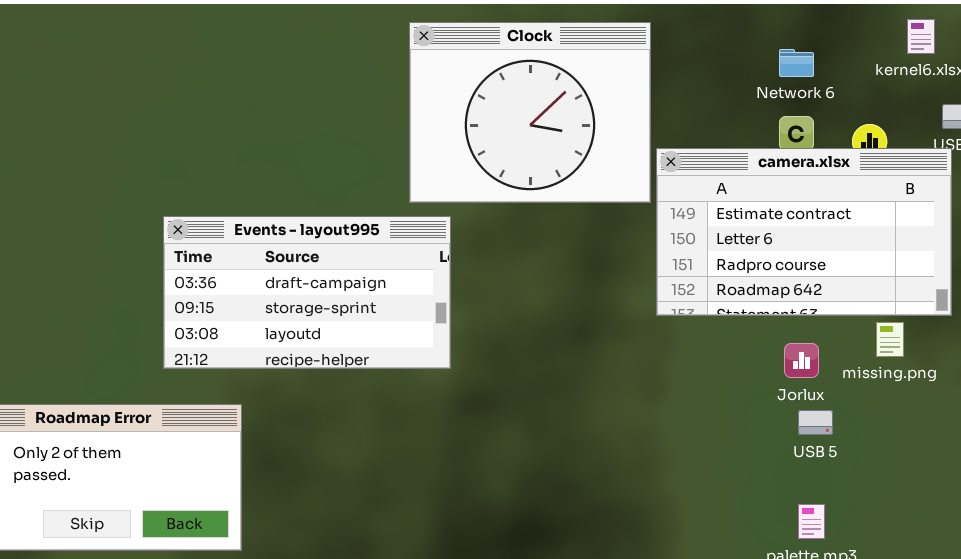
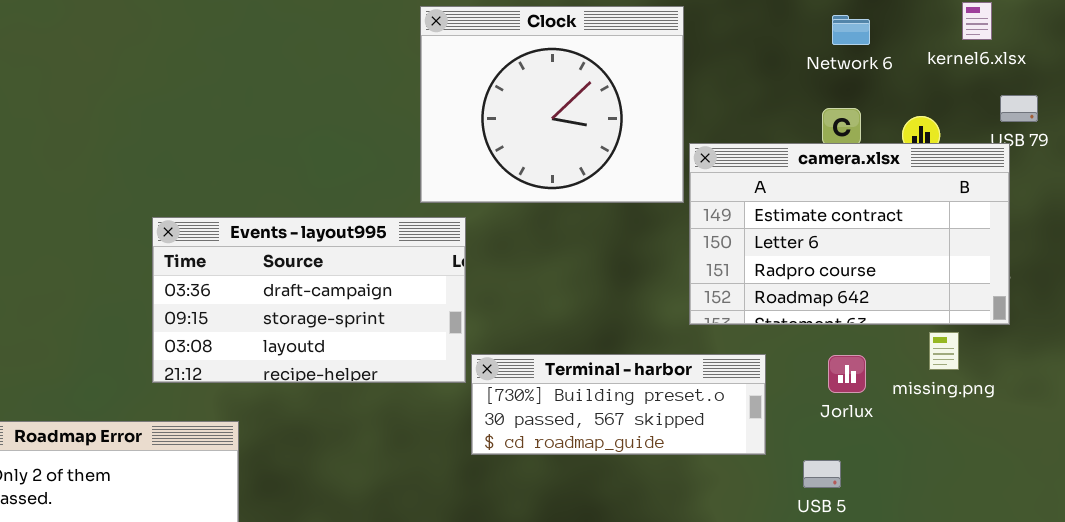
Network 6: [779,49,814,77] -> [832,15,870,45], moved
Terminal - harbor: none -> [471,354,766,455], opened
USB 5: [798,410,833,435] -> [803,460,841,488], moved

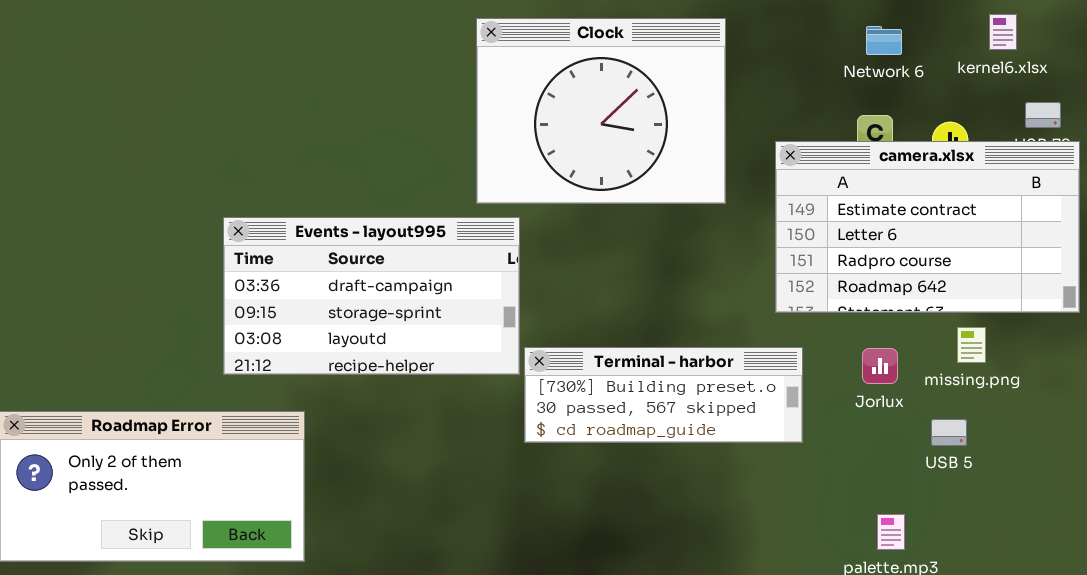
camera.xlsx: [689,143,1010,325] -> [775,141,1080,313], moved
USB 5: [803,460,841,488] -> [931,419,967,446], moved

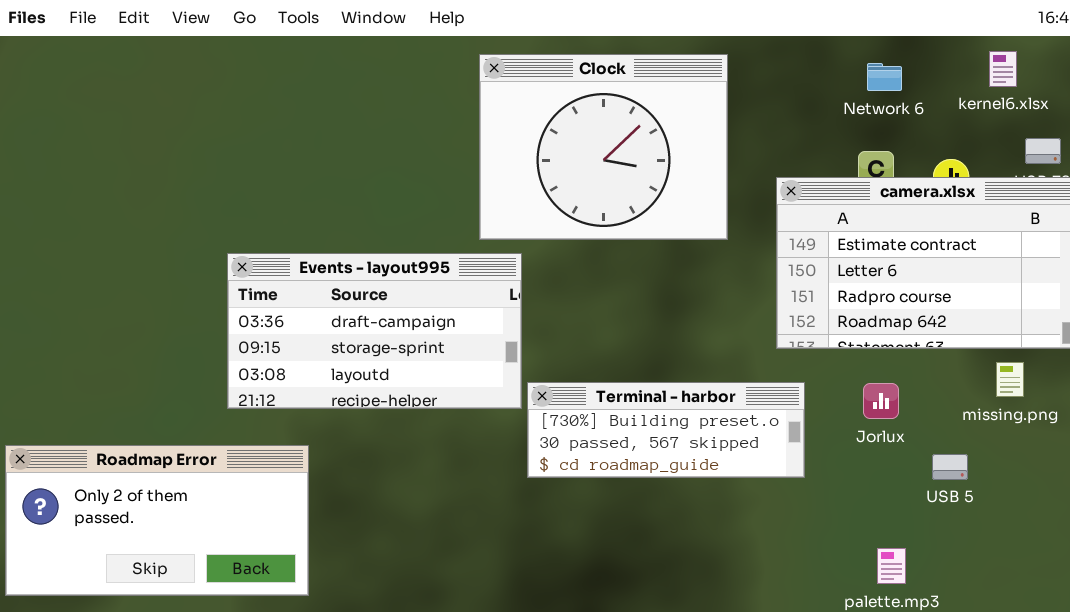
missing.png: [957,327,986,363] -> [996,362,1024,397], moved

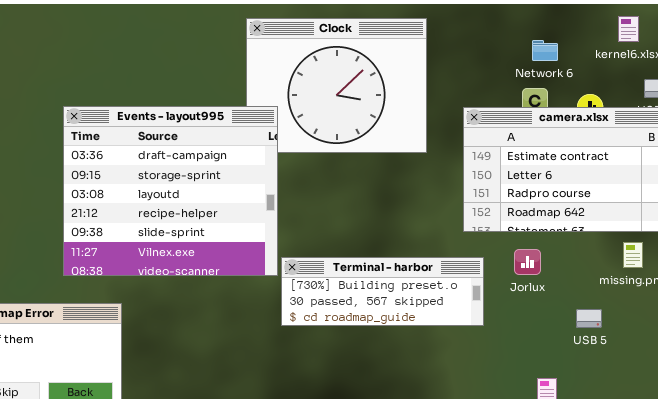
Network 6: [867,63,902,91] -> [532,40,558,61], moved
Events - layout995: [227,253,522,409] -> [63,106,278,276], resized
Jorlux: [863,383,899,419] -> [514,249,541,275], moved

